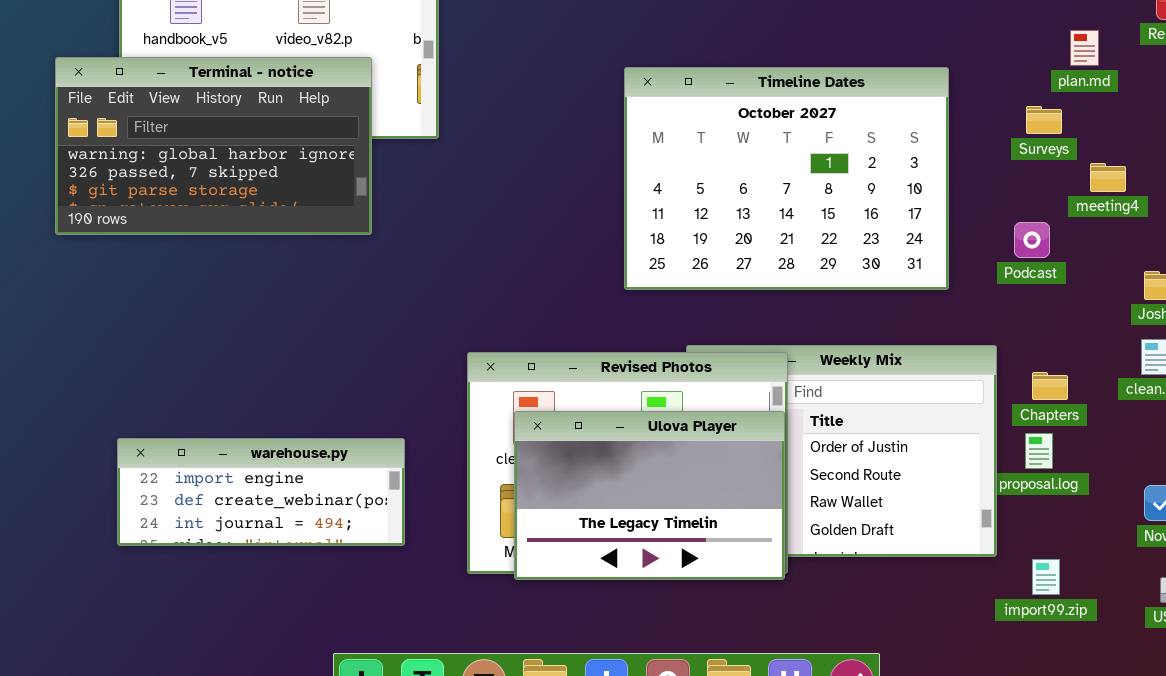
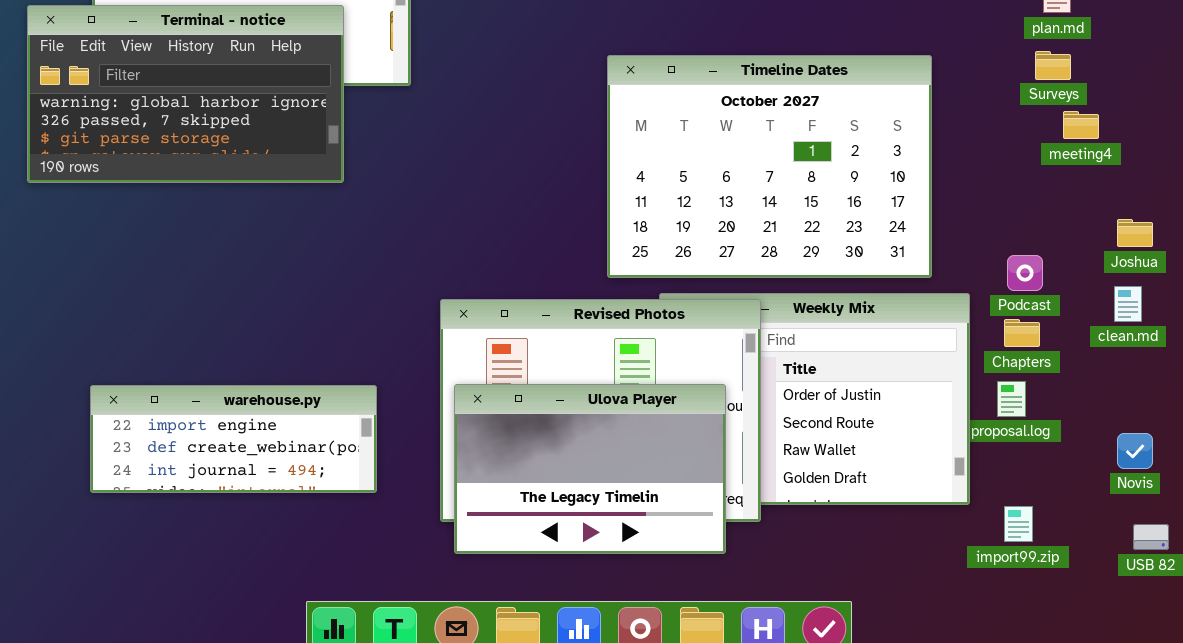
Timeline Dates: [624,67,949,290] -> [607,55,932,278], moved
Surveys: [1026,106,1062,134] -> [1035,51,1071,80], moved
Podcast: [1014,222,1050,258] -> [1007,255,1043,291], moved
Ulova Player: [514,411,785,580] -> [454,384,726,554], moved

